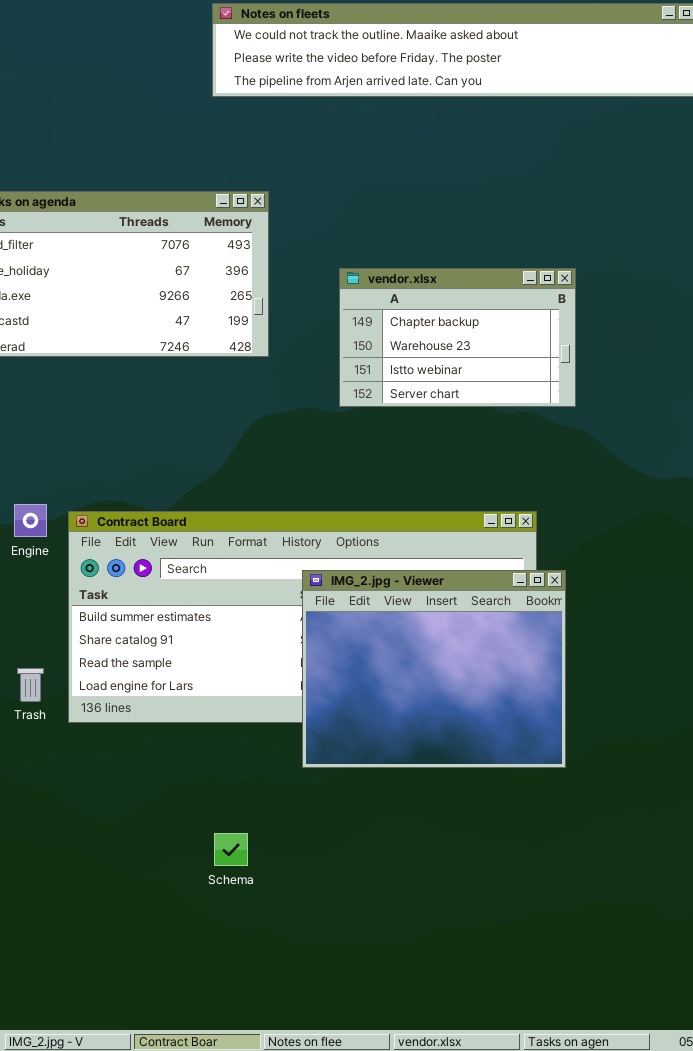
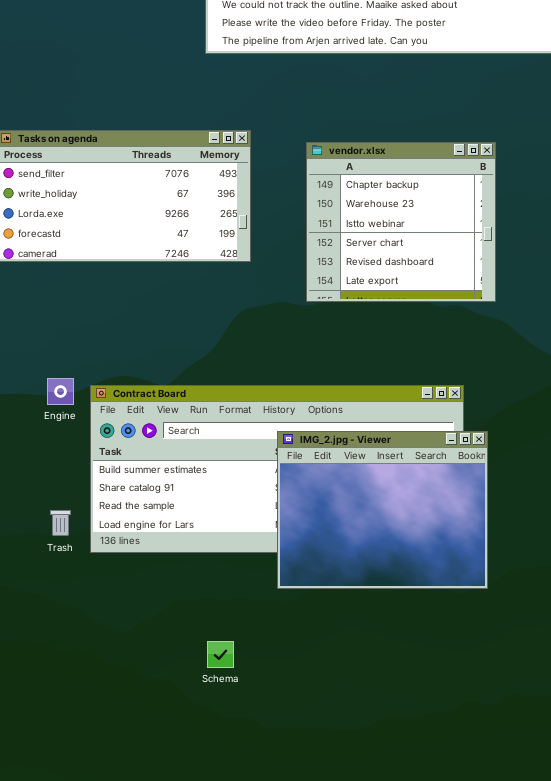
vendor.xlsx: [339,268,576,407] -> [306,142,496,302], resized

